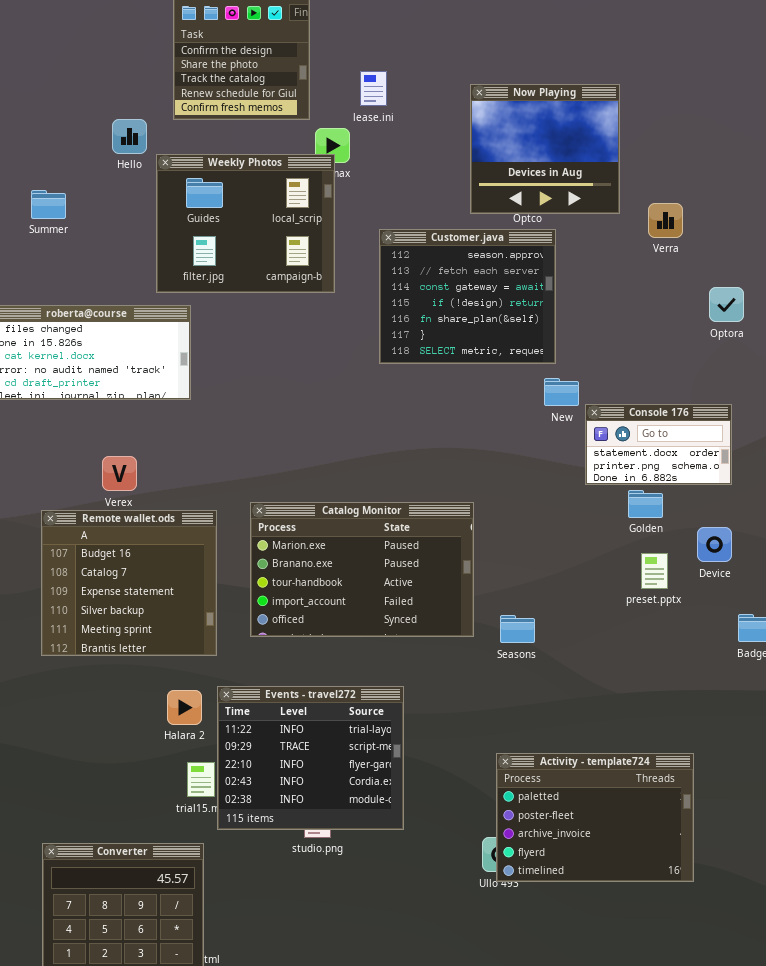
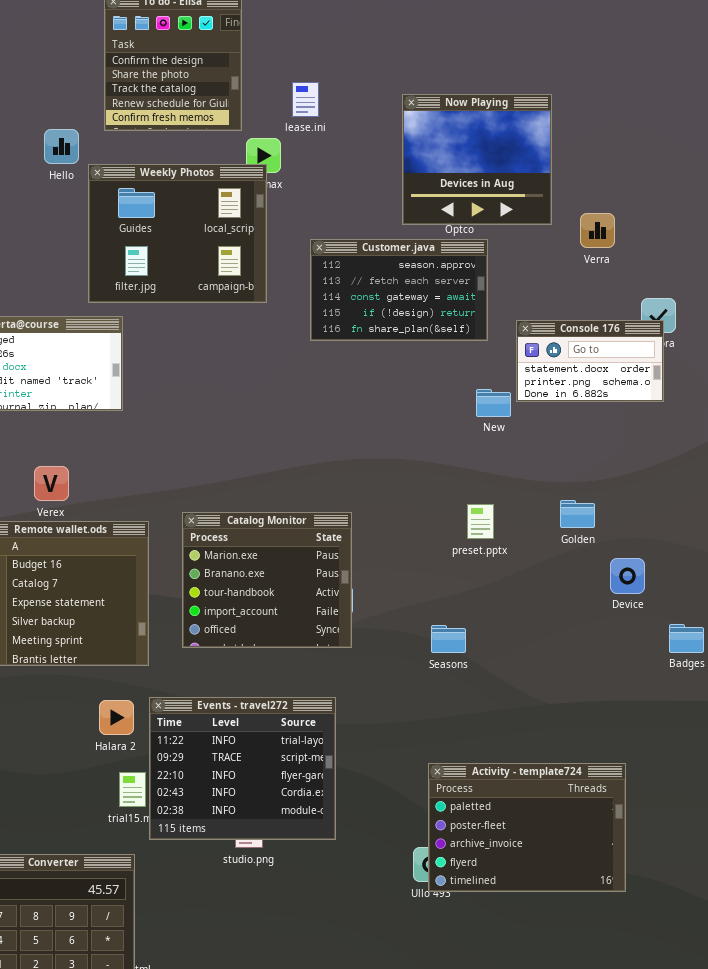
Customer.java: [379,229,556,364] -> [310,239,488,341], resized
Console 176: [585,404,732,485] -> [516,320,664,402], moved
Catalog Monitor: [250,502,474,637] -> [182,512,352,648], resized
Device: [697,527,732,562] -> [610,558,645,594], moved
preset.pptx: [641,553,668,589] -> [467,504,494,539], moved

